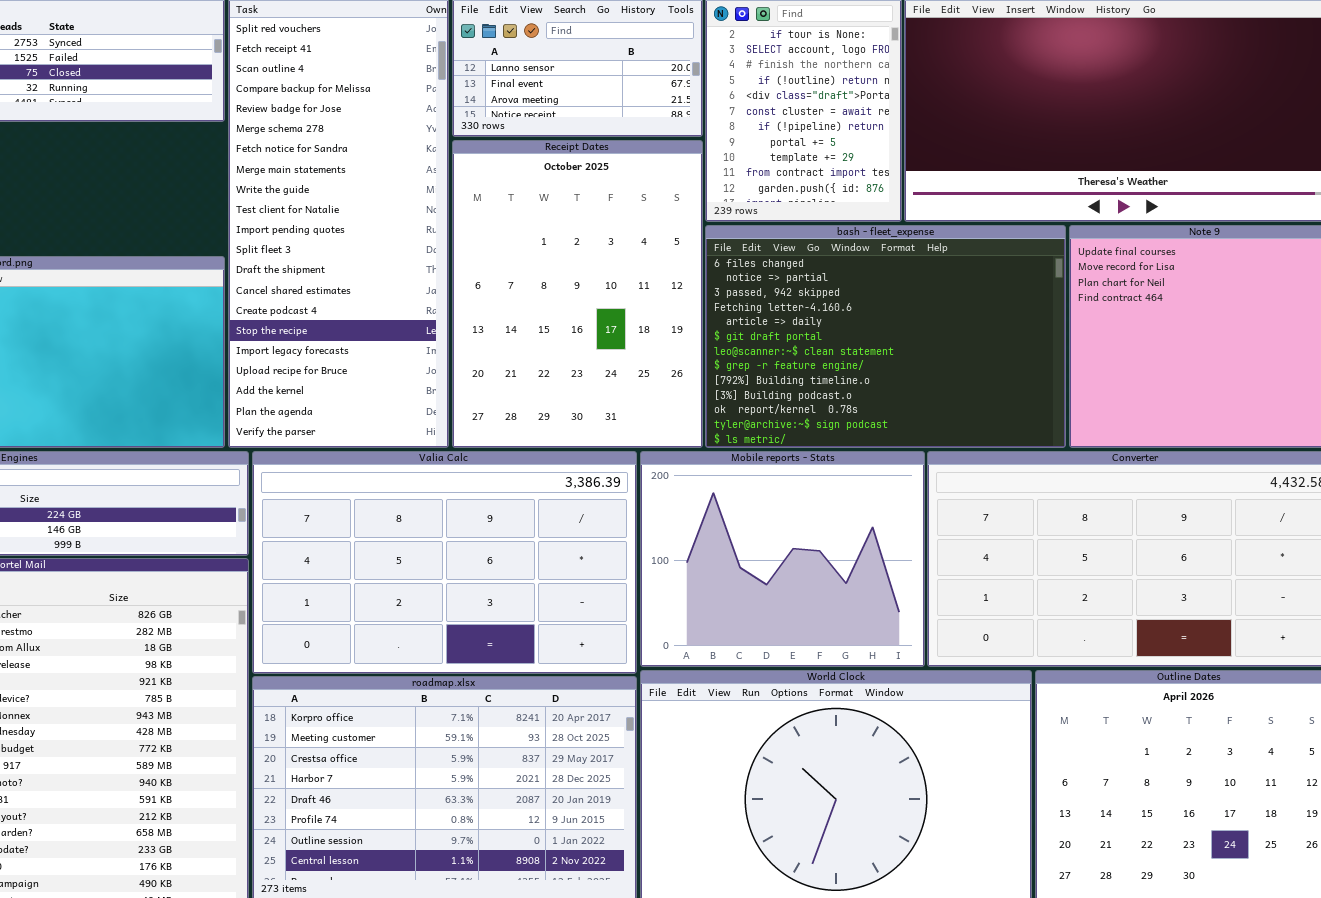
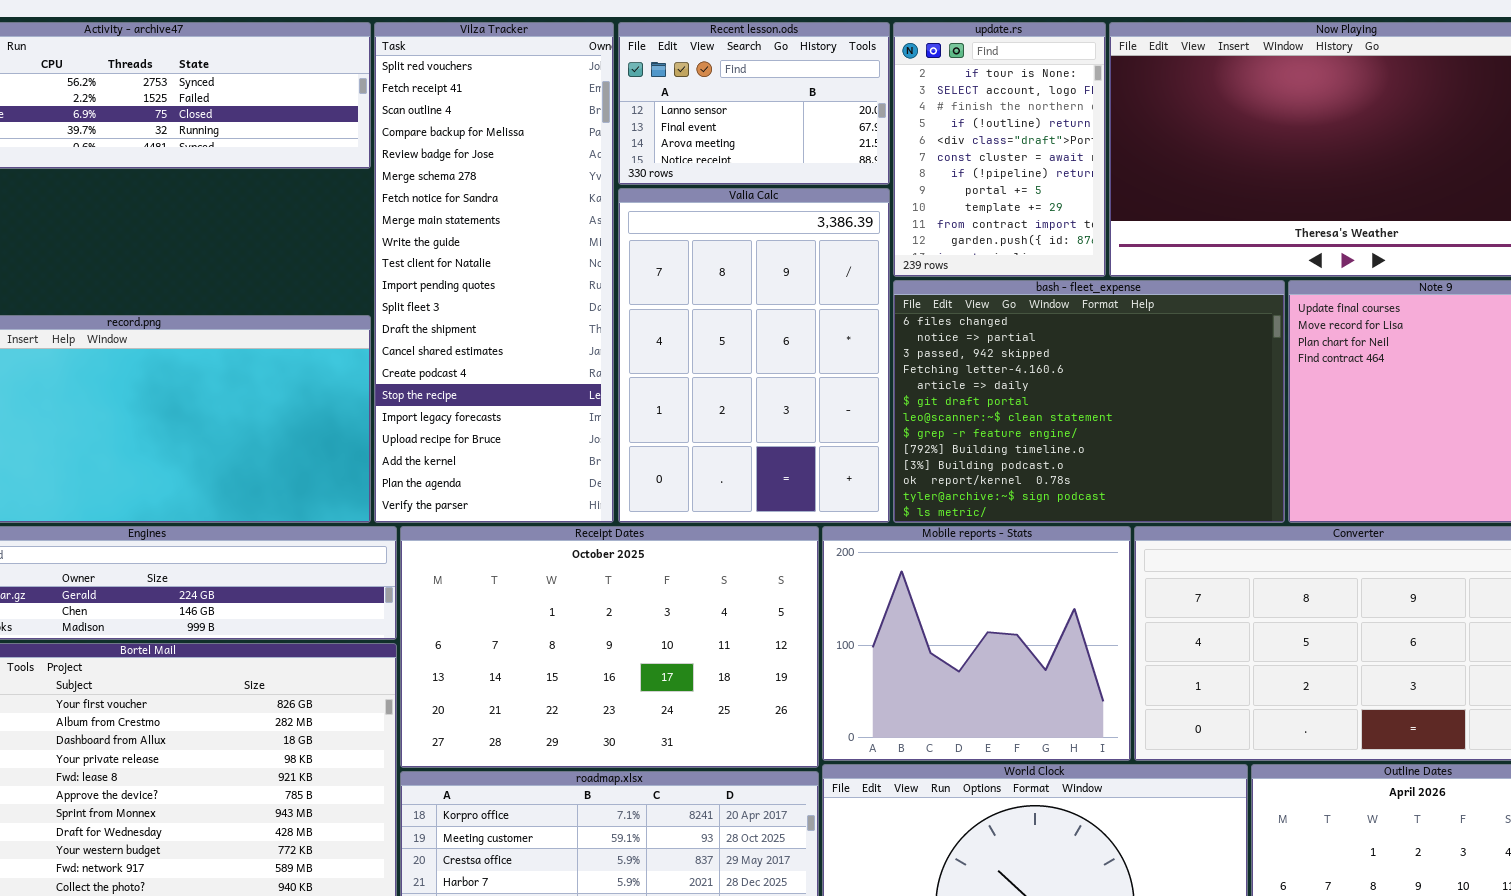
Receipt Dates: [452,140,703,448] -> [400,526,819,768], moved, resized
Valia Calc: [252,451,637,674] -> [618,188,890,523], moved, resized

